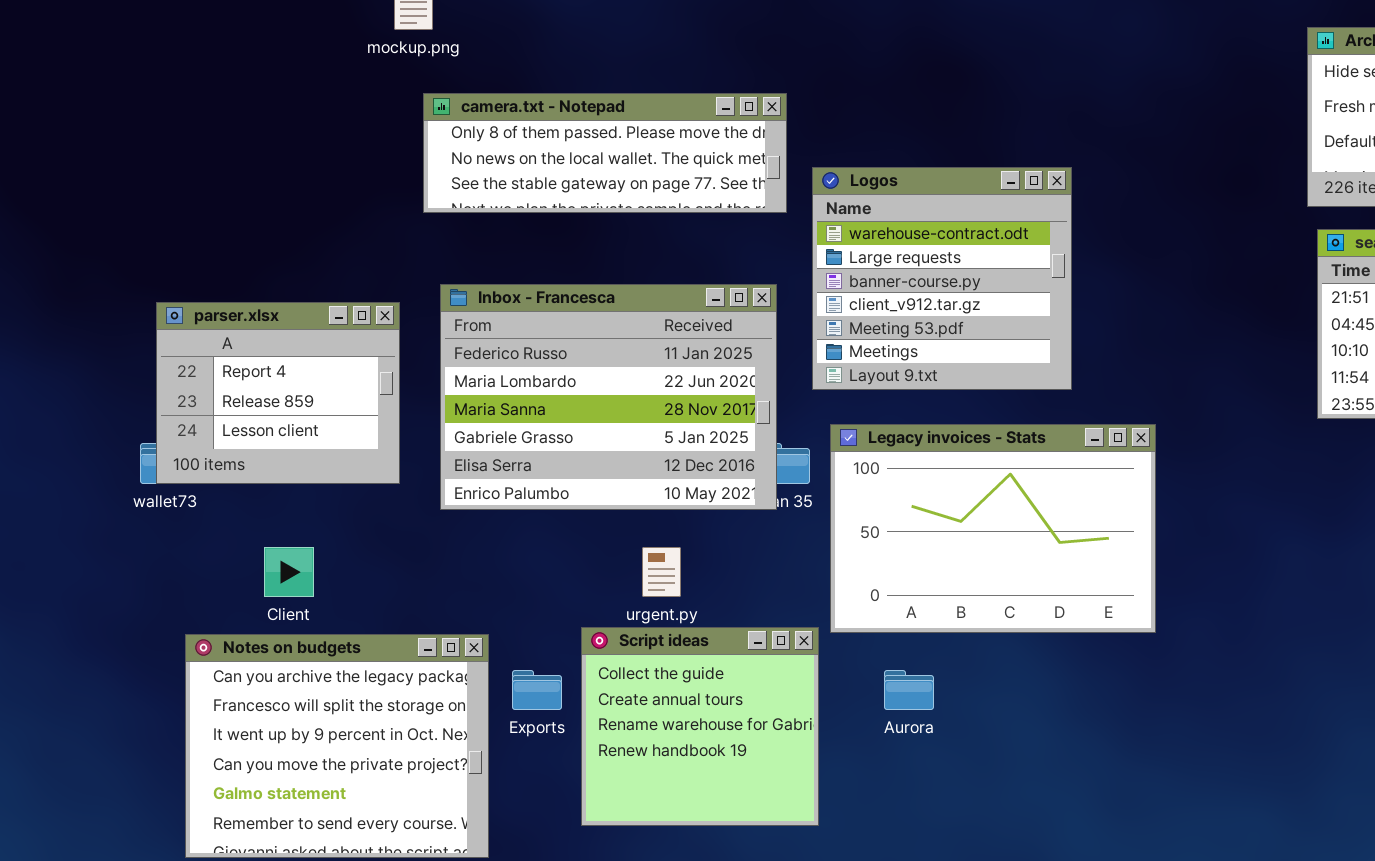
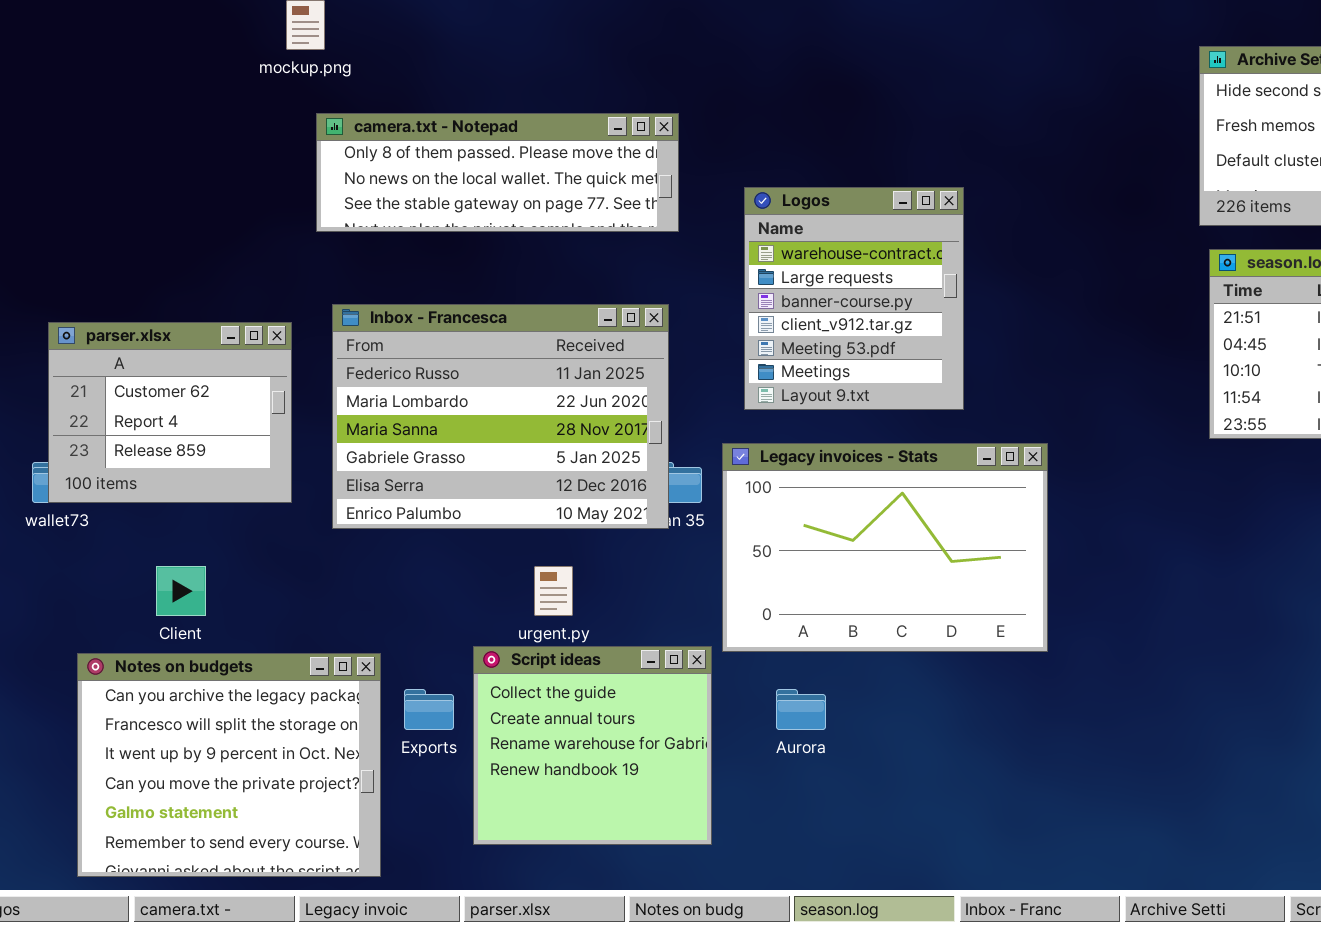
Logos: [812,167,1072,390] -> [744,187,964,410], resized
parser.xlsx: [156,302,400,484] -> [48,322,292,503], scrolled up 1 row

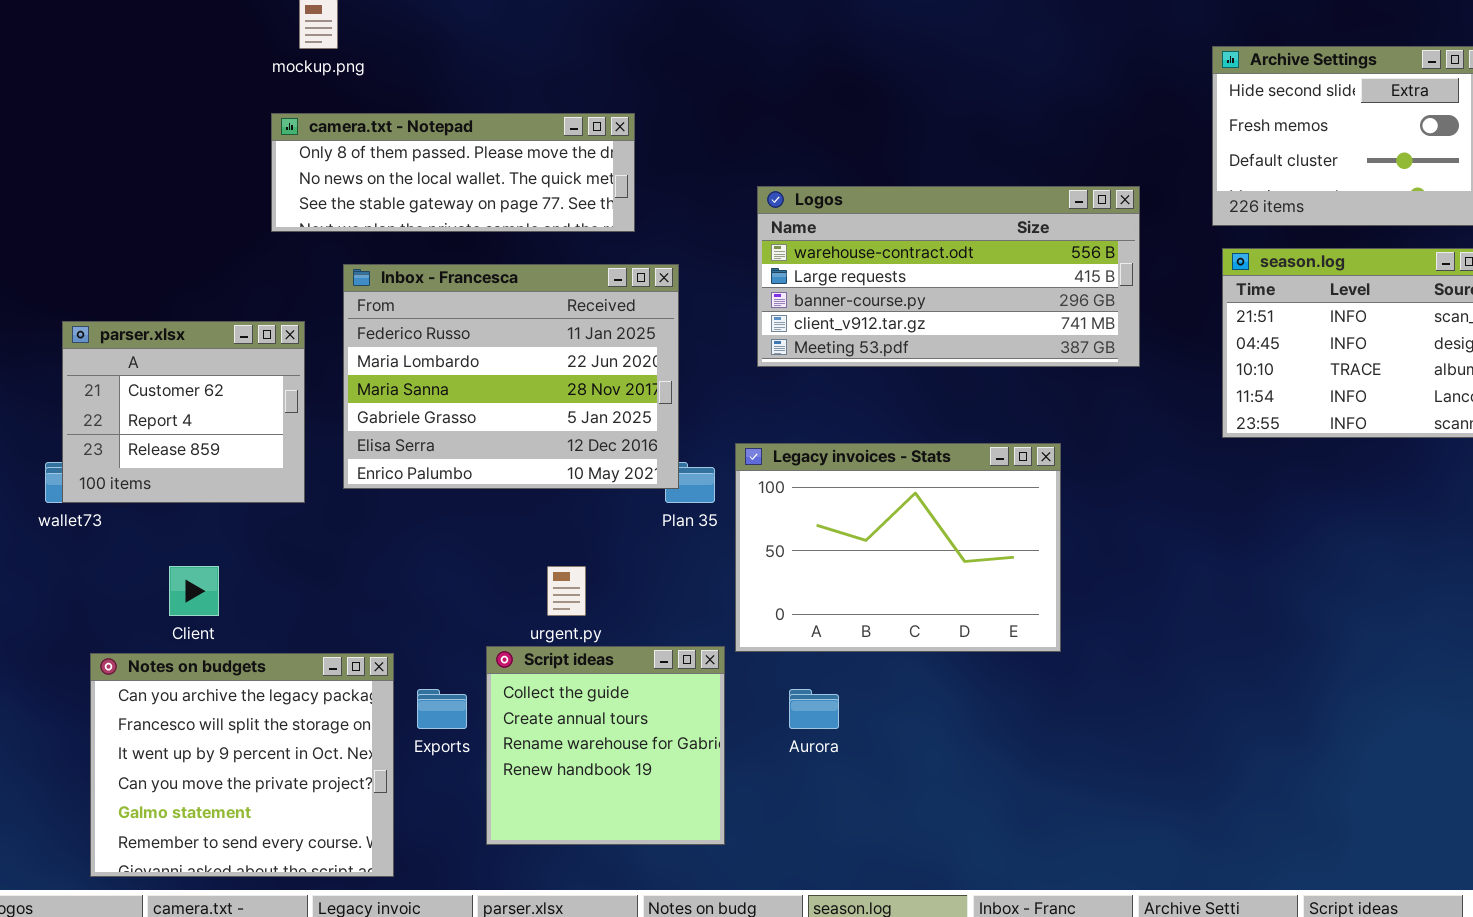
camera.txt - Notepad: [316,113,679,232] -> [271,113,635,232], moved
Logos: [744,187,964,410] -> [757,186,1140,367], resized
Inbox - Francesca: [332,304,669,529] -> [343,264,679,489], moved

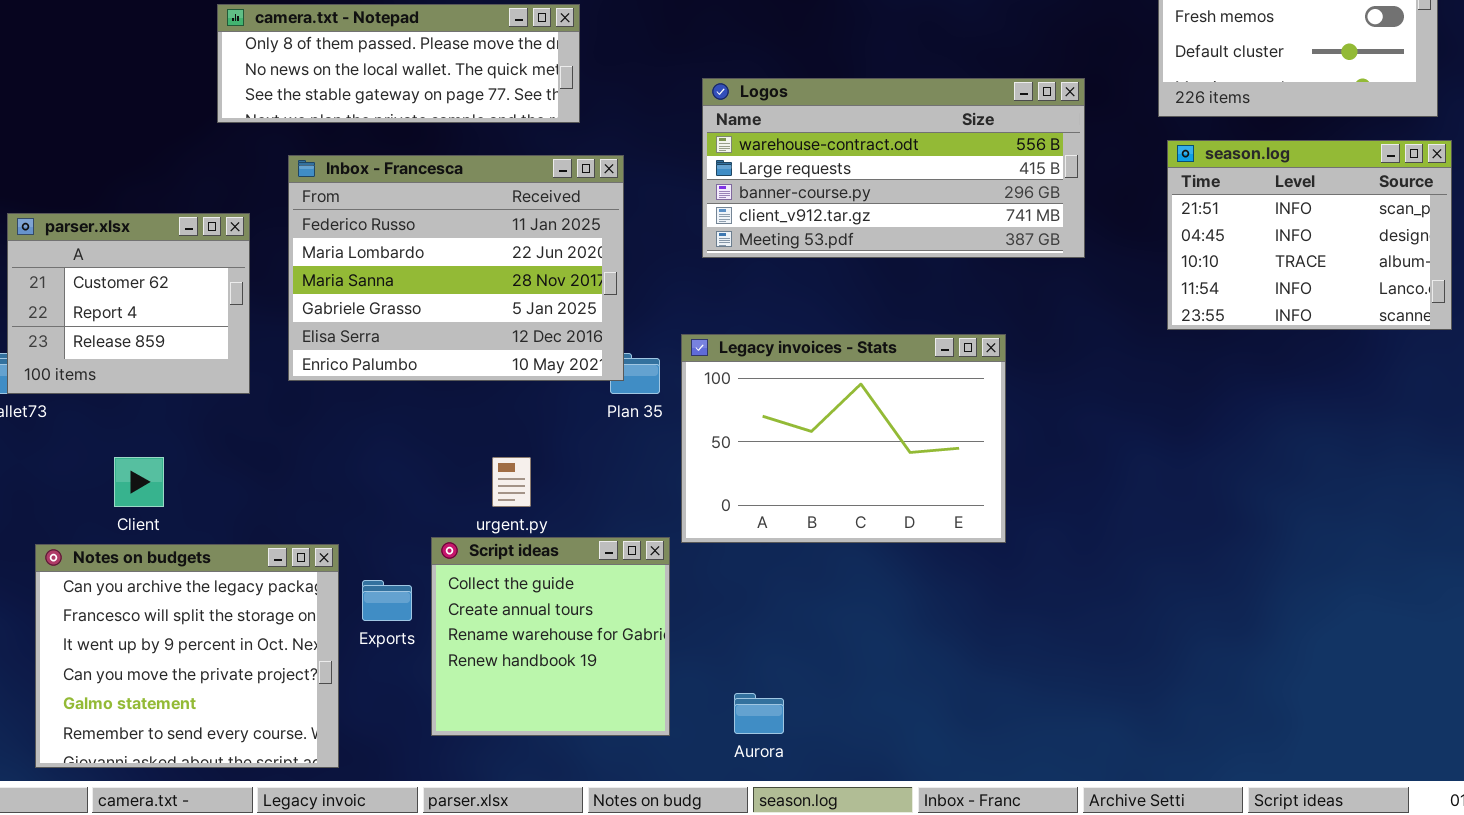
Aurora: [789,689,839,729] -> [734,693,784,734], moved

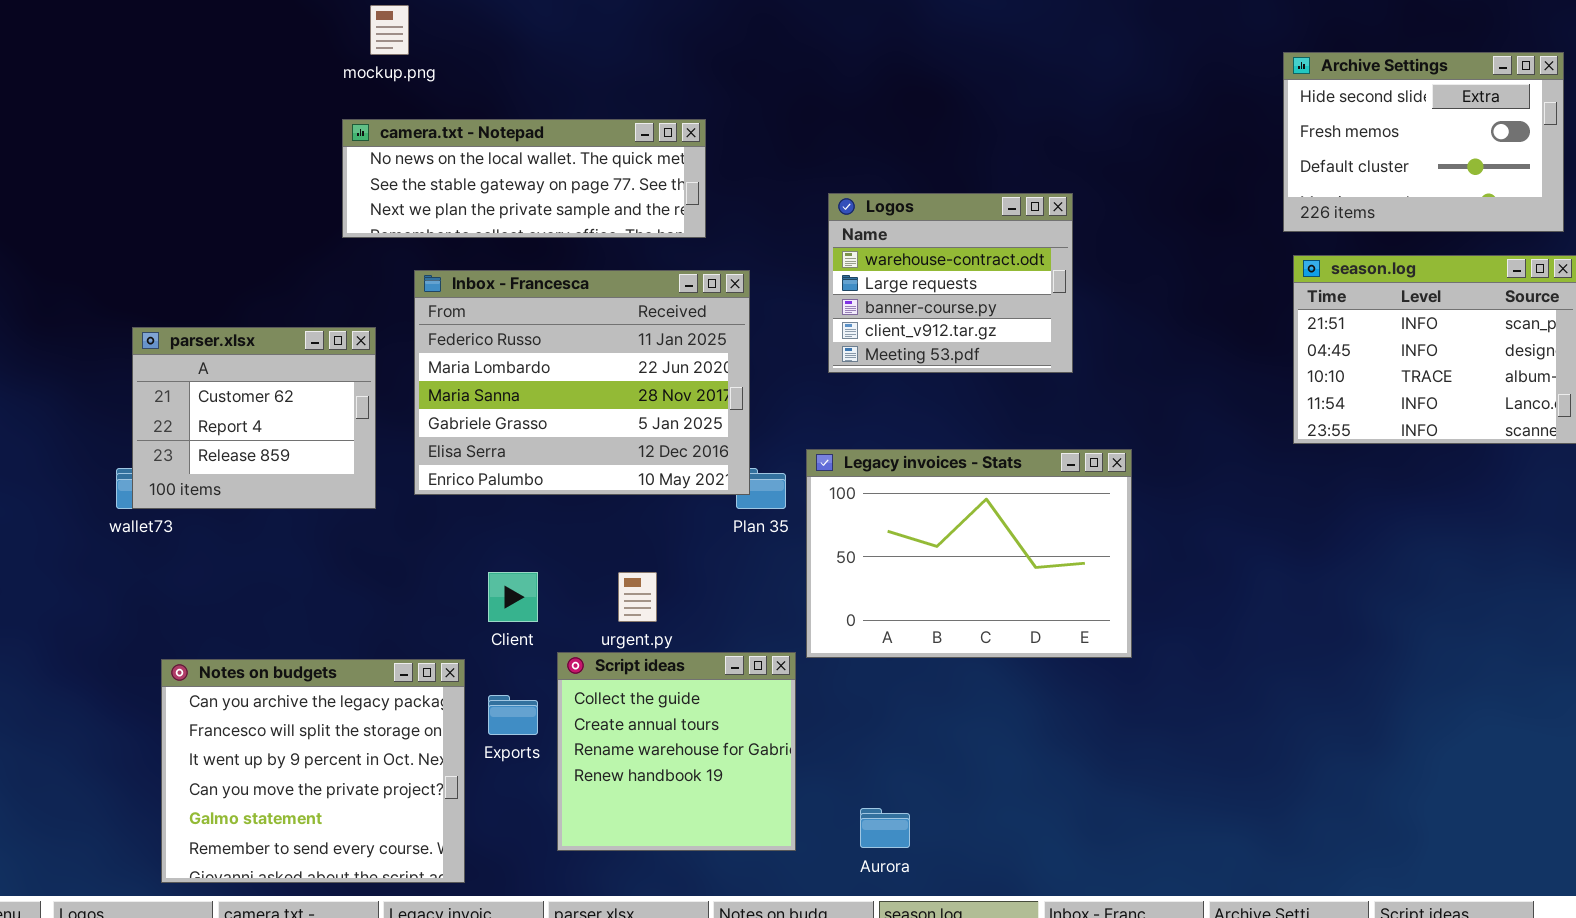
camera.txt - Notepad: [217,4,580,123] -> [342,119,706,238], scrolled down 1 row
Logos: [702,78,1085,258] -> [828,193,1073,373], resized
Client: [114,457,164,507] -> [488,572,538,622], moved

